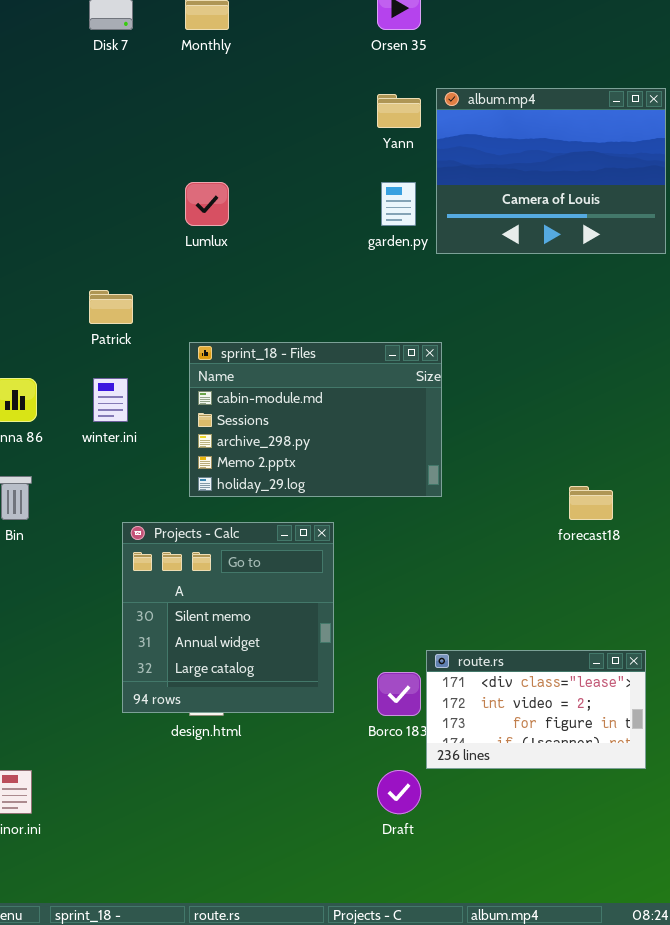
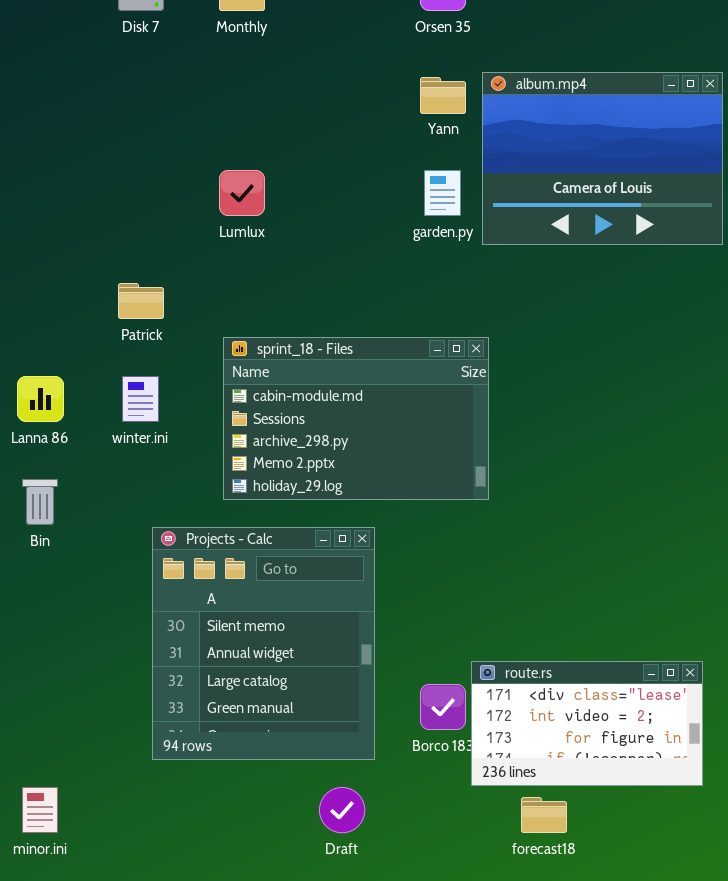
forecast18: [569,486,613,520] -> [521,797,567,833], moved
Projects - Calc: [122,522,334,713] -> [152,527,375,760], resized
Draft: [377,770,421,814] -> [319,787,365,833], moved

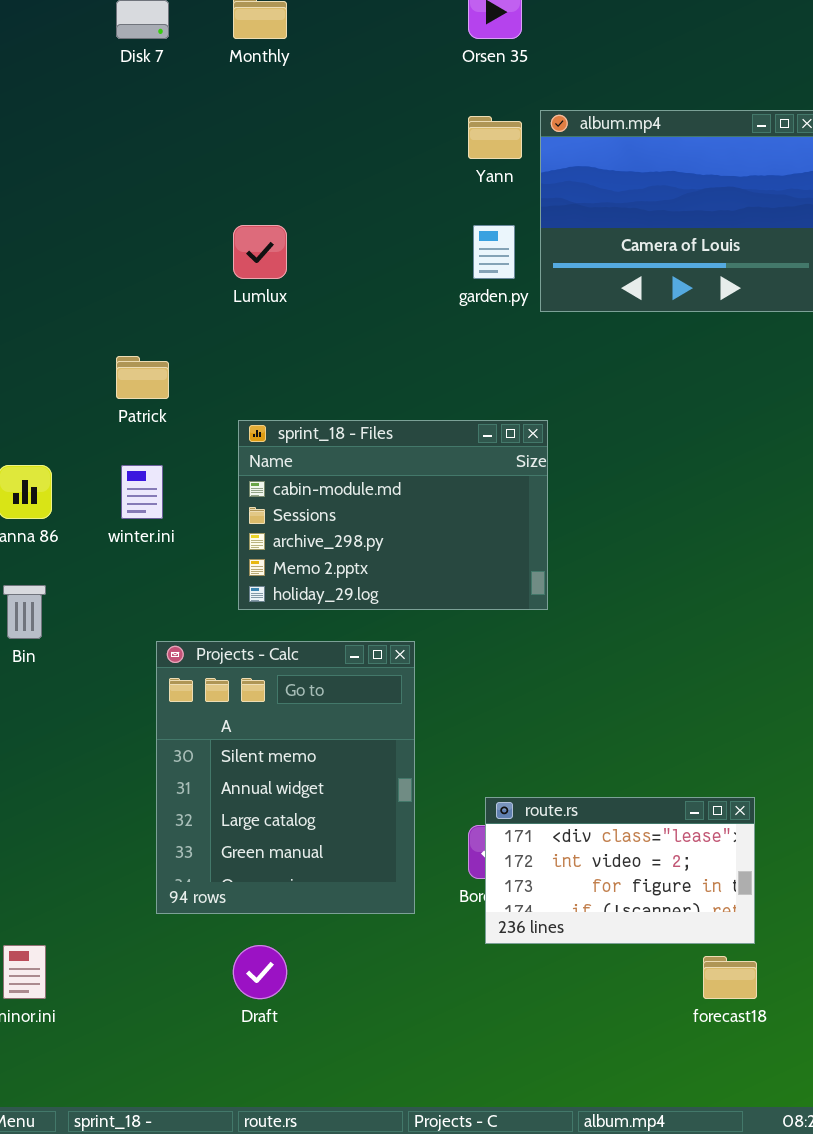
route.rs: [471,661,703,786] -> [485,797,755,944], moved
Draft: [319,787,365,833] -> [233,945,287,999], moved
forecast18: [521,797,567,833] -> [703,956,757,999], moved

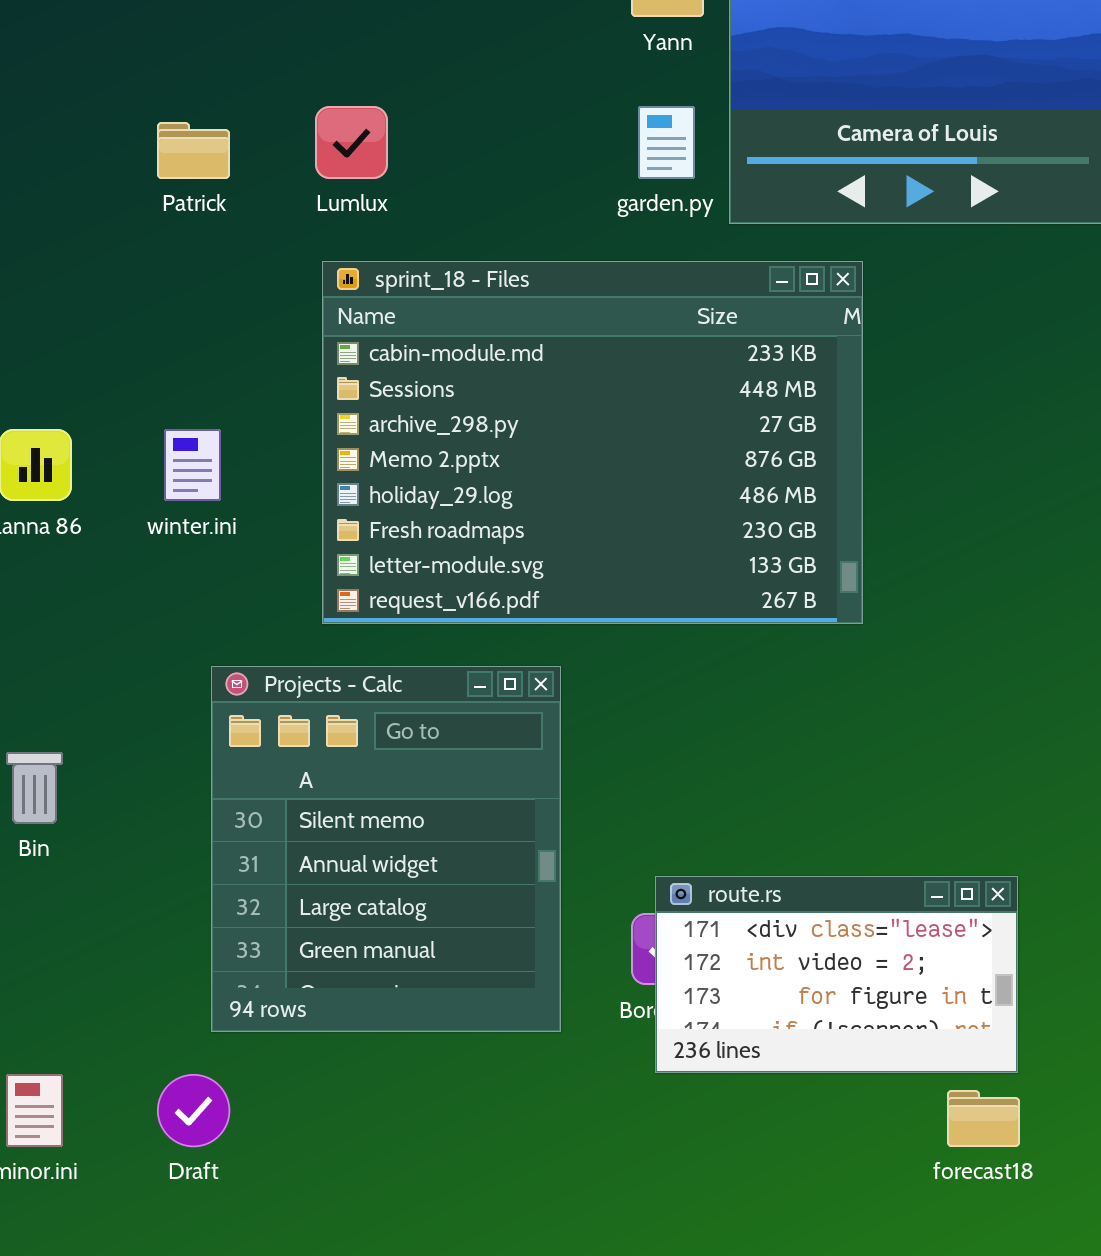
Patrick: [116,356,169,399] -> [157,122,230,179], moved
sprint_18 - Files: [238,420,548,610] -> [322,261,863,624], resized
Bin: [3,585,46,639] -> [6,752,63,824], moved
Draft: [233,945,287,999] -> [157,1074,230,1147], moved

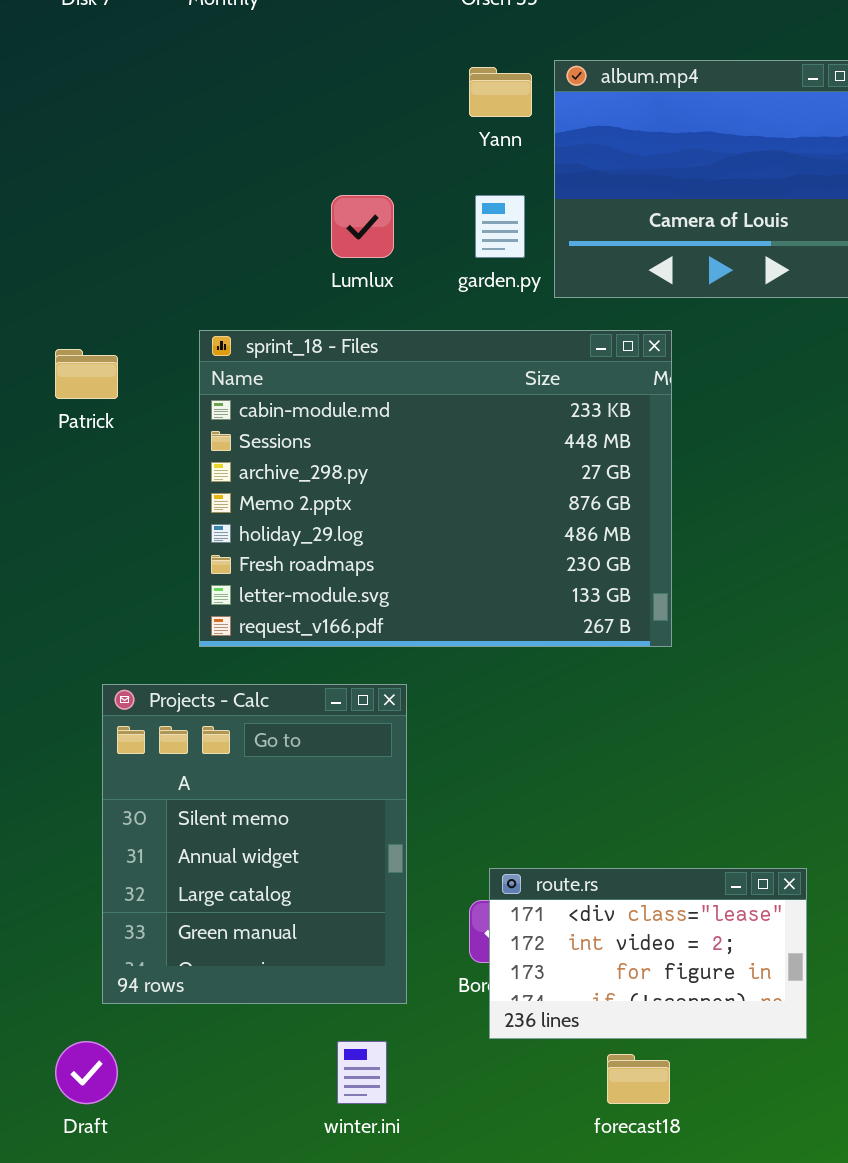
Lumlux: [315,106,388,179] -> [331,195,394,258], moved
Patrick: [157,122,230,179] -> [55,349,118,399], moved
winter.ini: [164,429,221,501] -> [337,1041,387,1104], moved
forecast18: [947,1090,1020,1147] -> [607,1054,670,1104], moved

